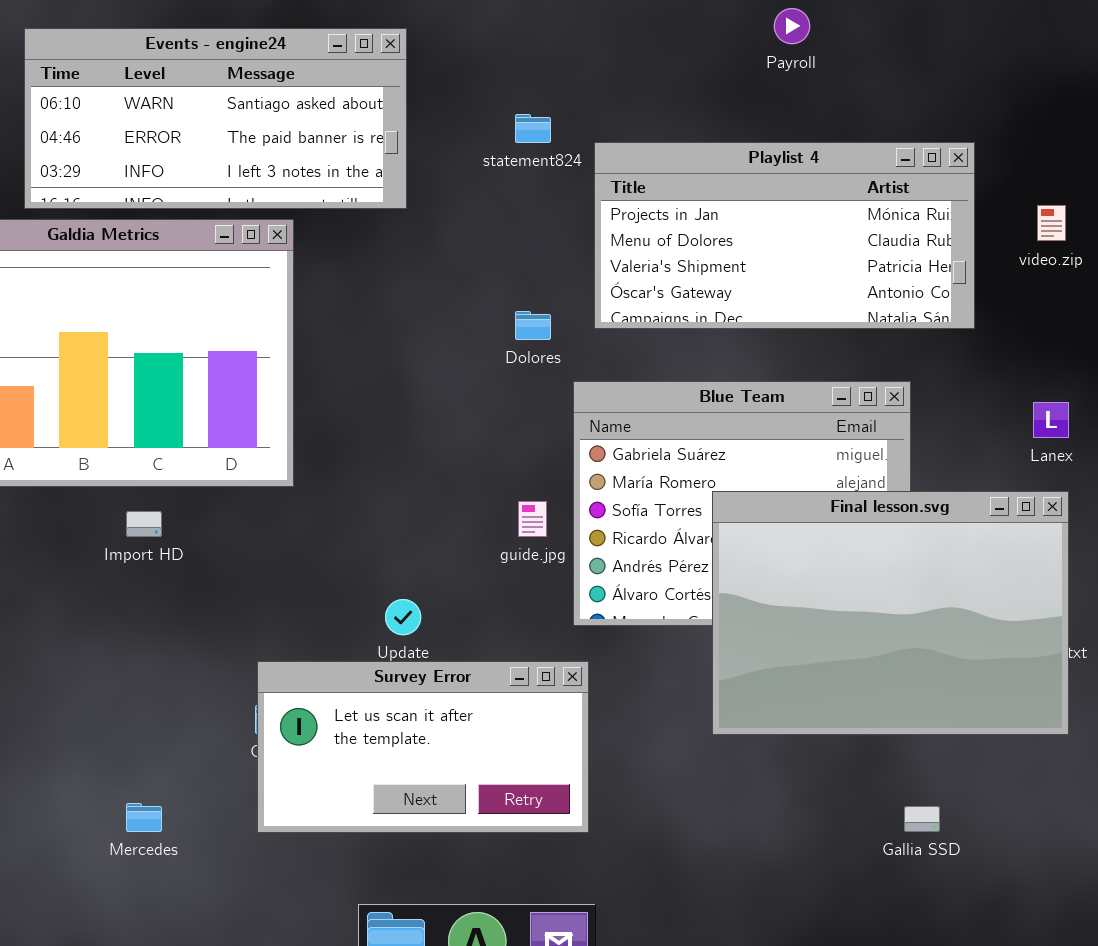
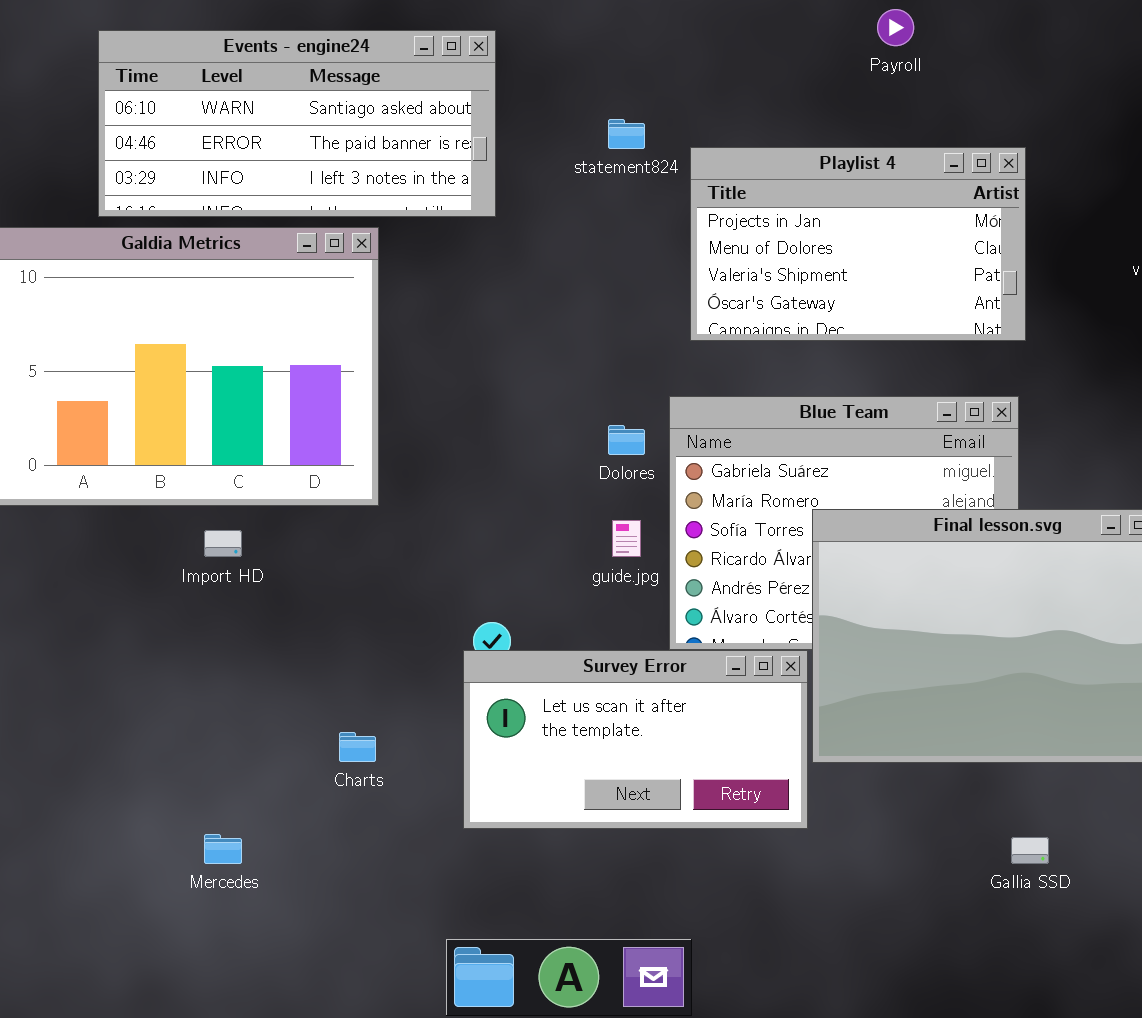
Playlist 4: [594,142,975,329] -> [690,147,1026,341], resized
Dolores: [515,311,551,340] -> [608,425,645,455], moved
Survey Error: [257,661,589,833] -> [463,650,808,829], moved

